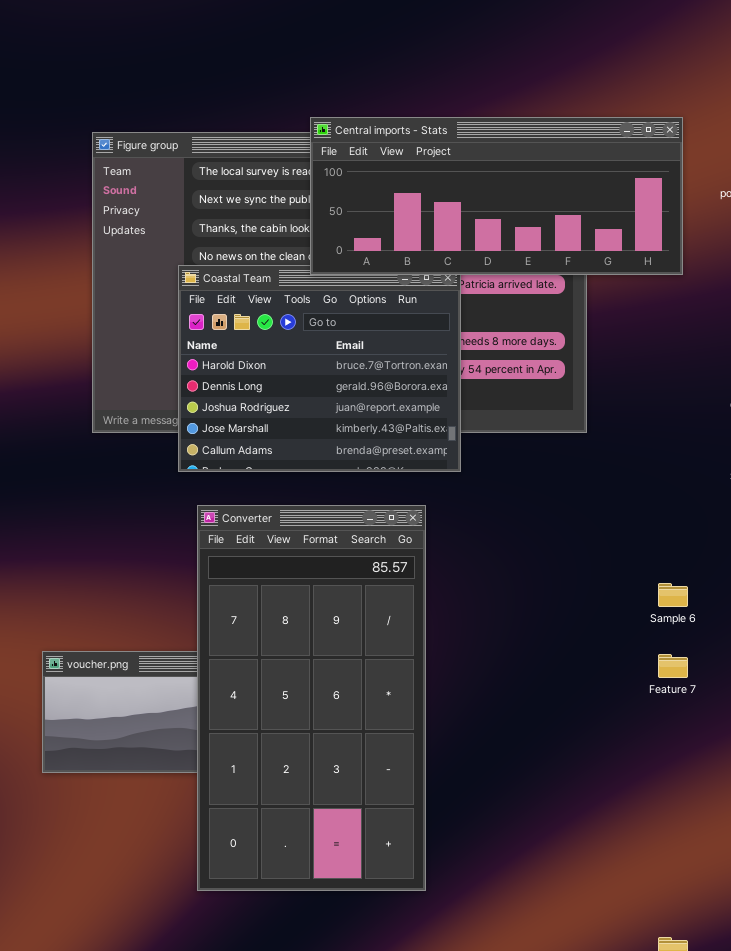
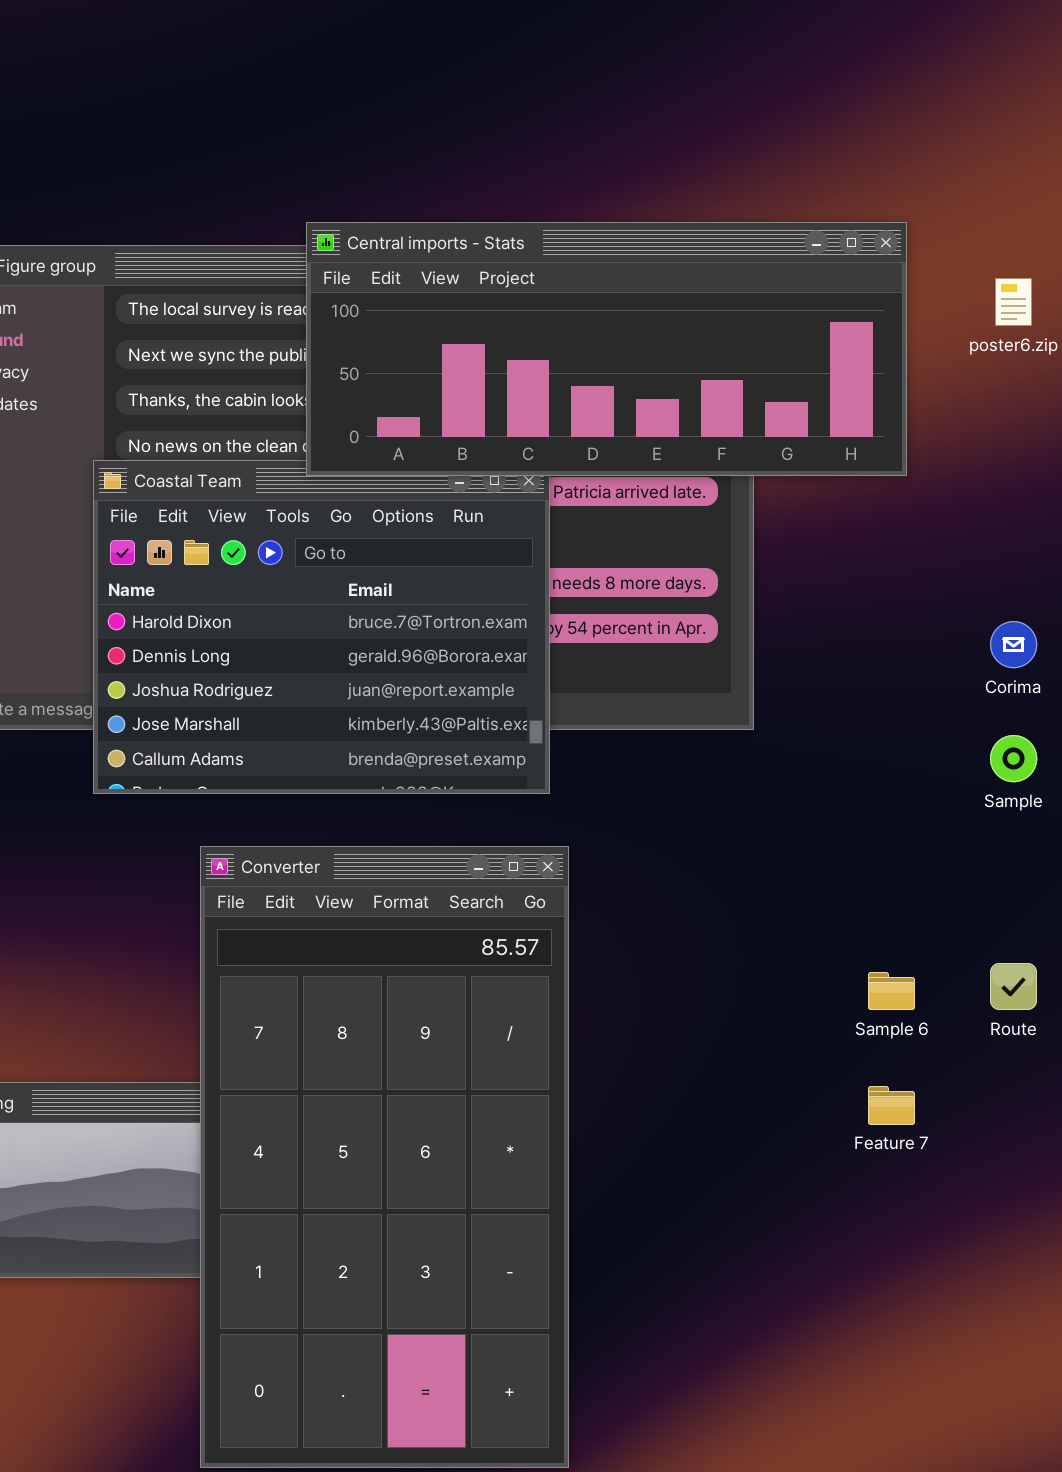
Converter: [197,505,426,891] -> [200,846,569,1468], moved

